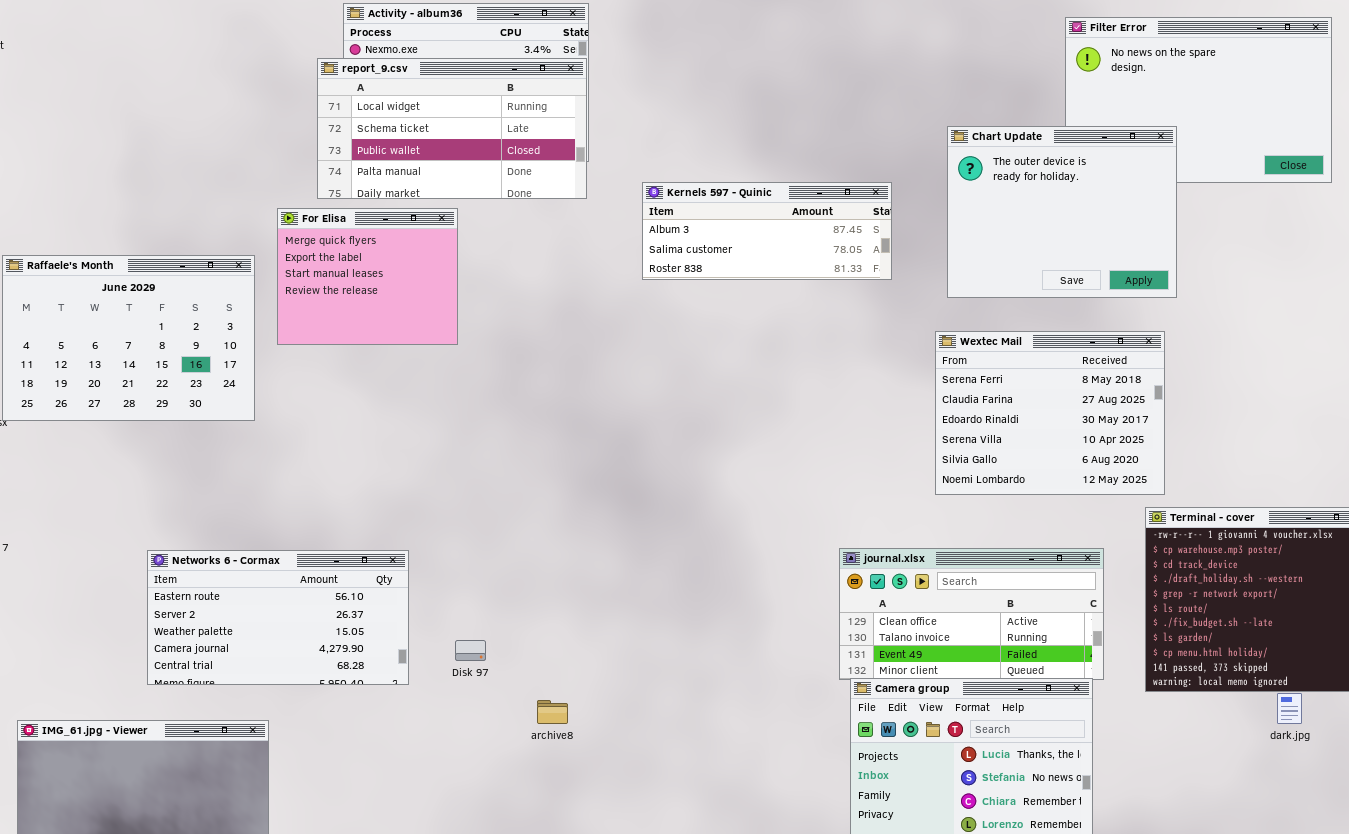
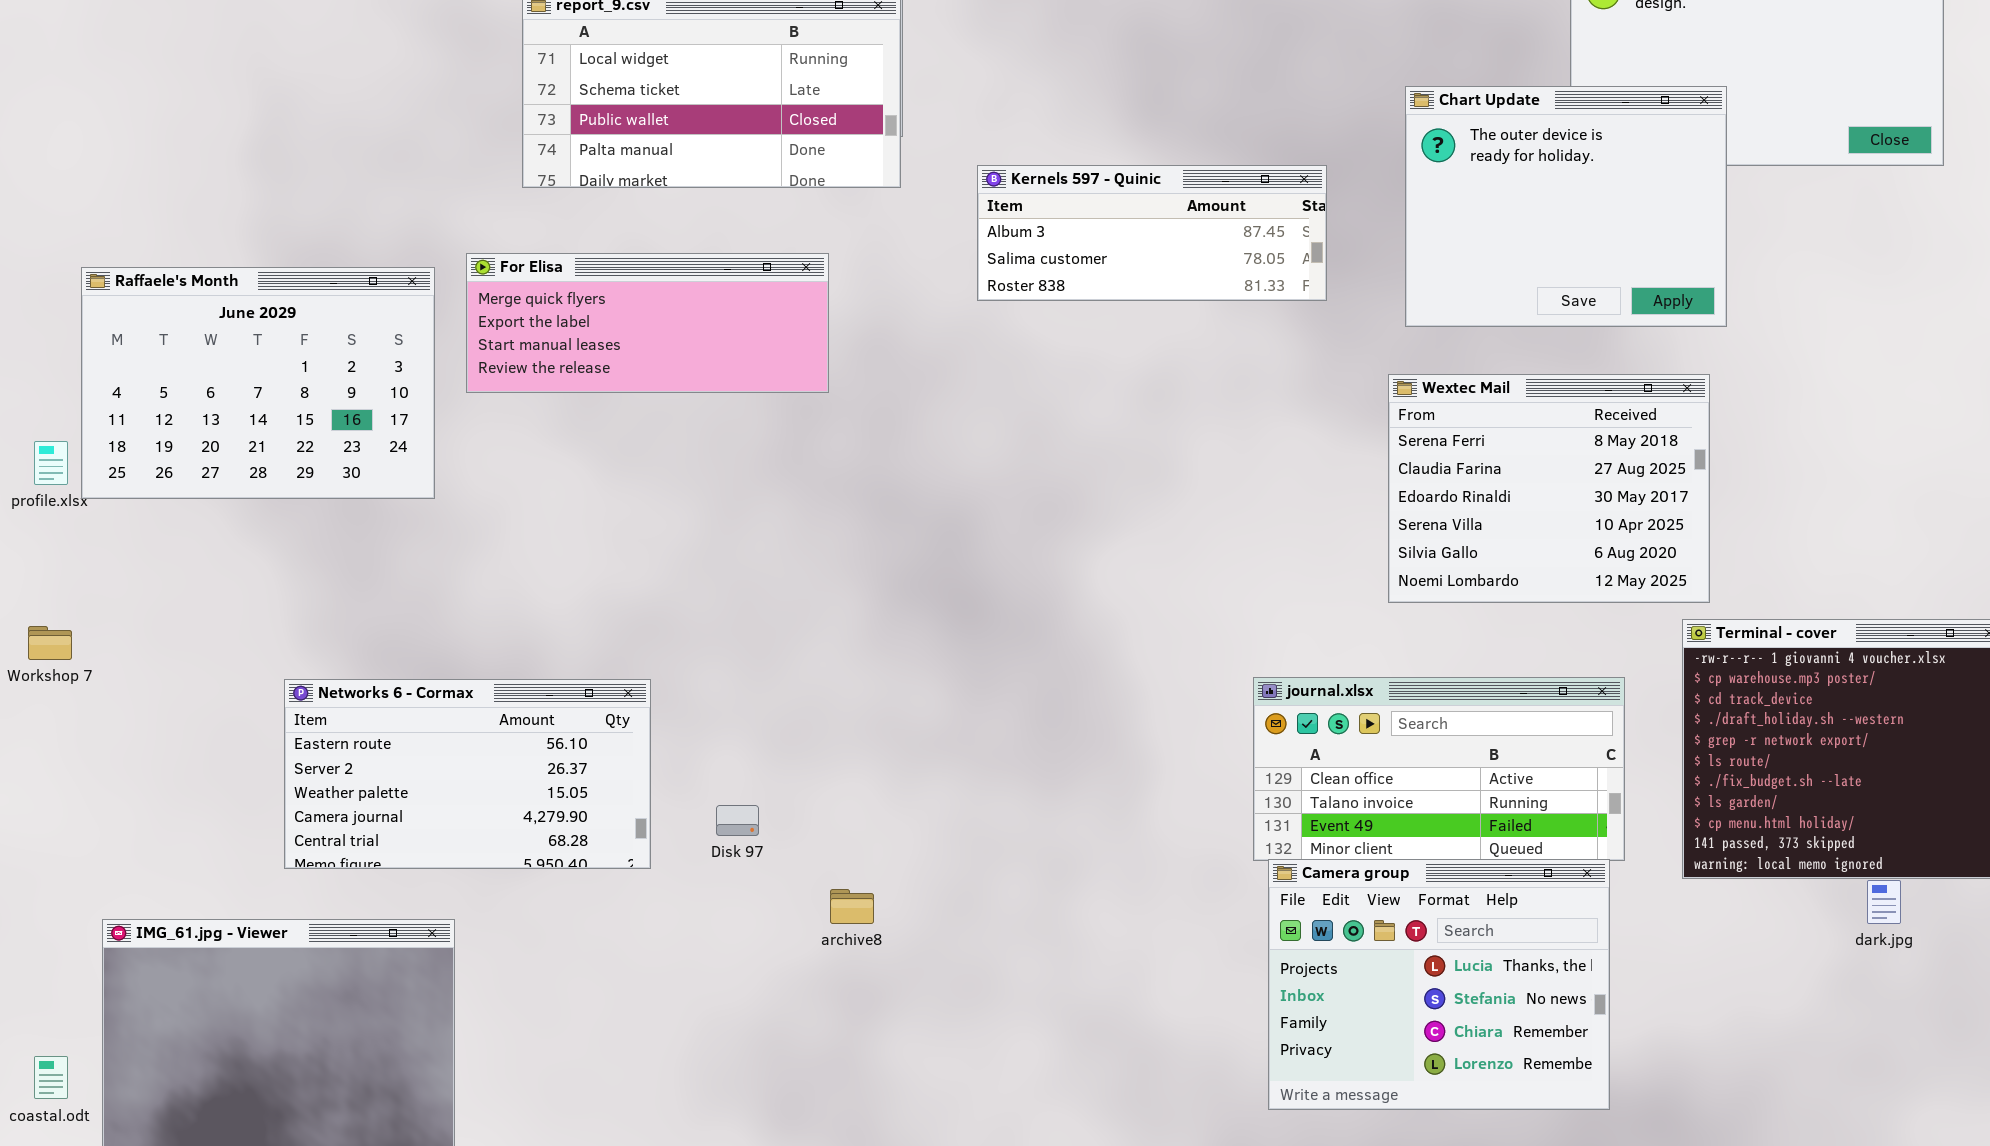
For Elisa: [277,208,458,345] -> [466,253,829,393], resized

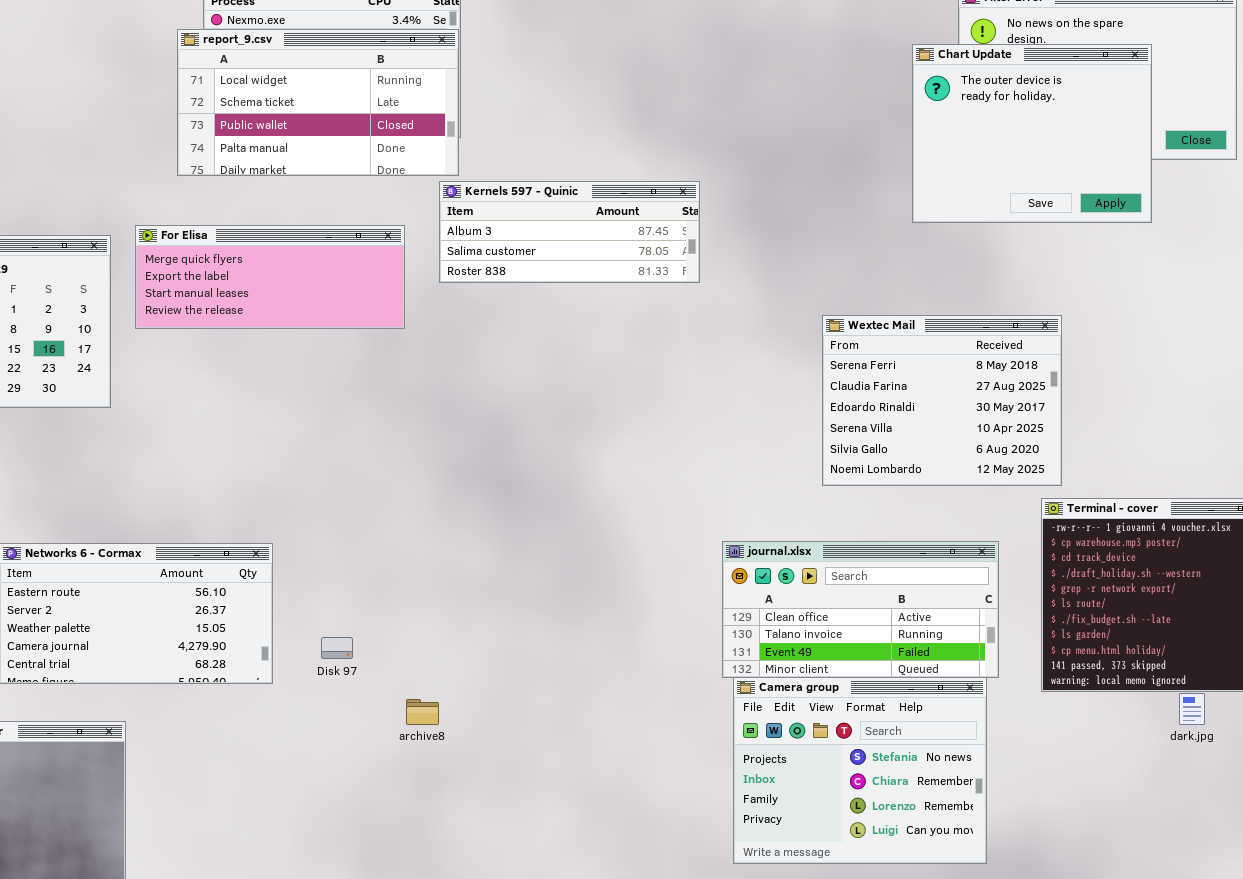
Chart Update: [1405,86,1727,327] -> [912,44,1152,223], moved
Kernels 597 - Quinic: [977,165,1327,301] -> [439,181,700,283], moved
Camera group: [1268,859,1610,1110] -> [733,677,987,864], scrolled down 1 row

